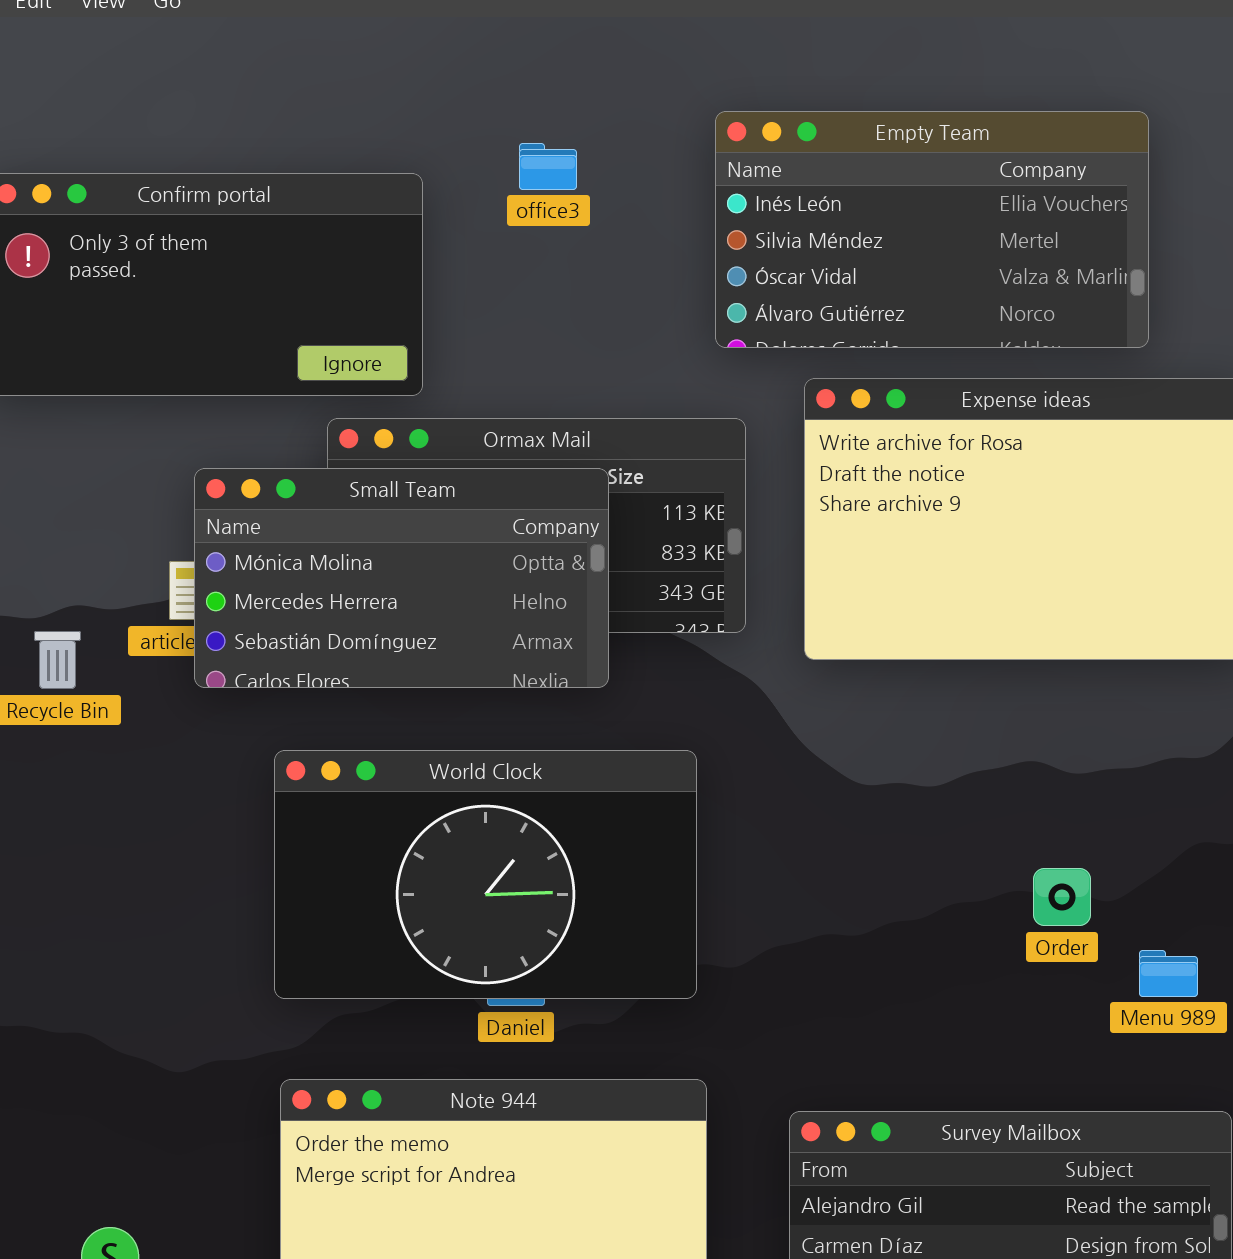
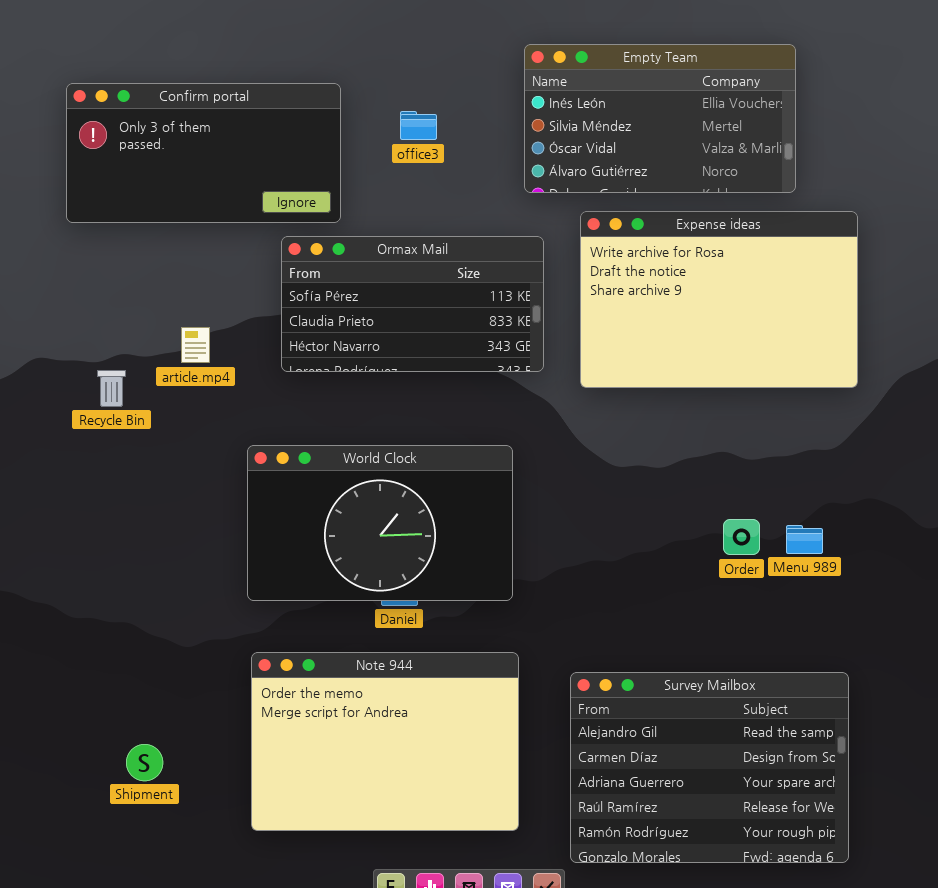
office3: [519,143,577,190] -> [400,111,437,140], moved
Small Team: [194,468,609,688] -> none, closed
Menu 989: [1139,950,1198,997] -> [786,525,823,554], moved

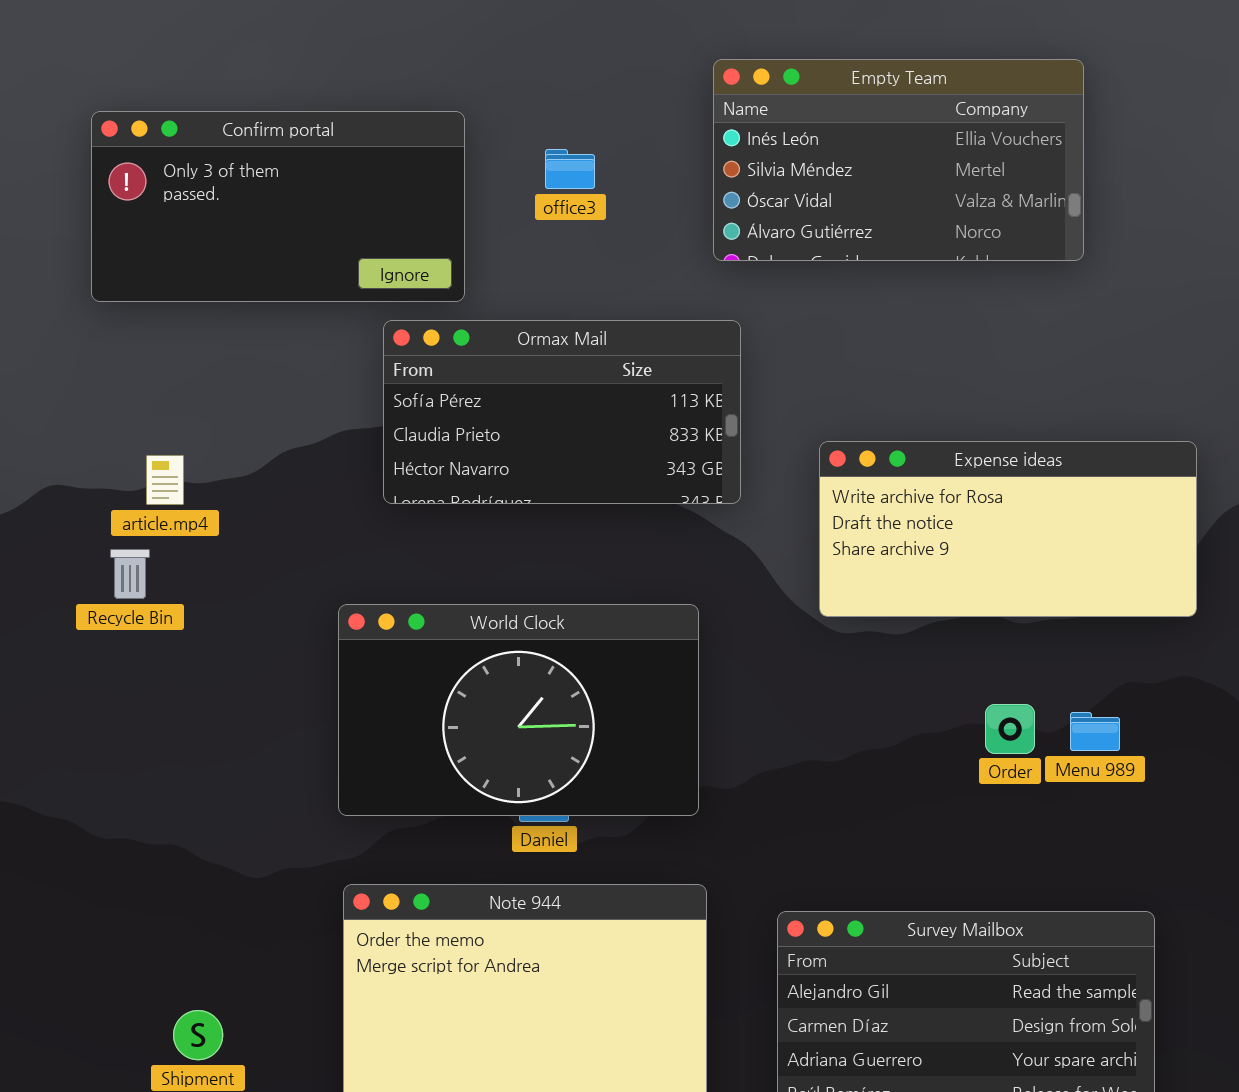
Expense ideas: [580,211,858,388] -> [819,441,1197,617], moved, resized
article.mp4: [181,327,210,363] -> [146,455,184,505], moved
Recycle Bin: [97,370,126,407] -> [110,549,150,599], moved

